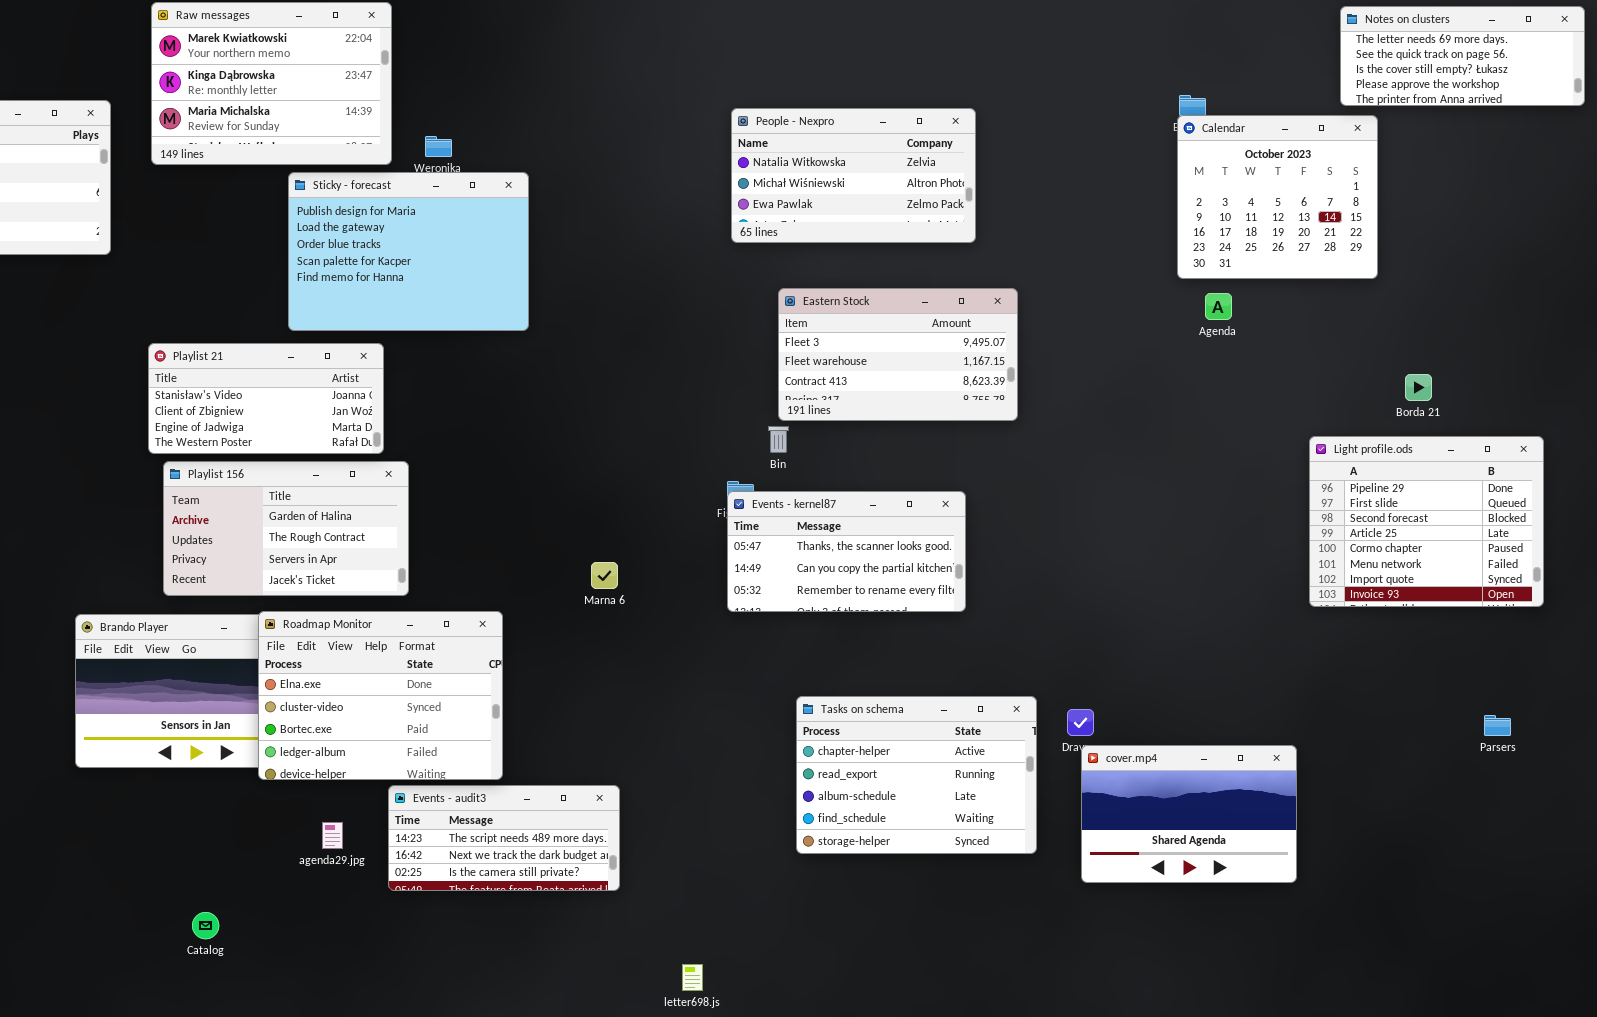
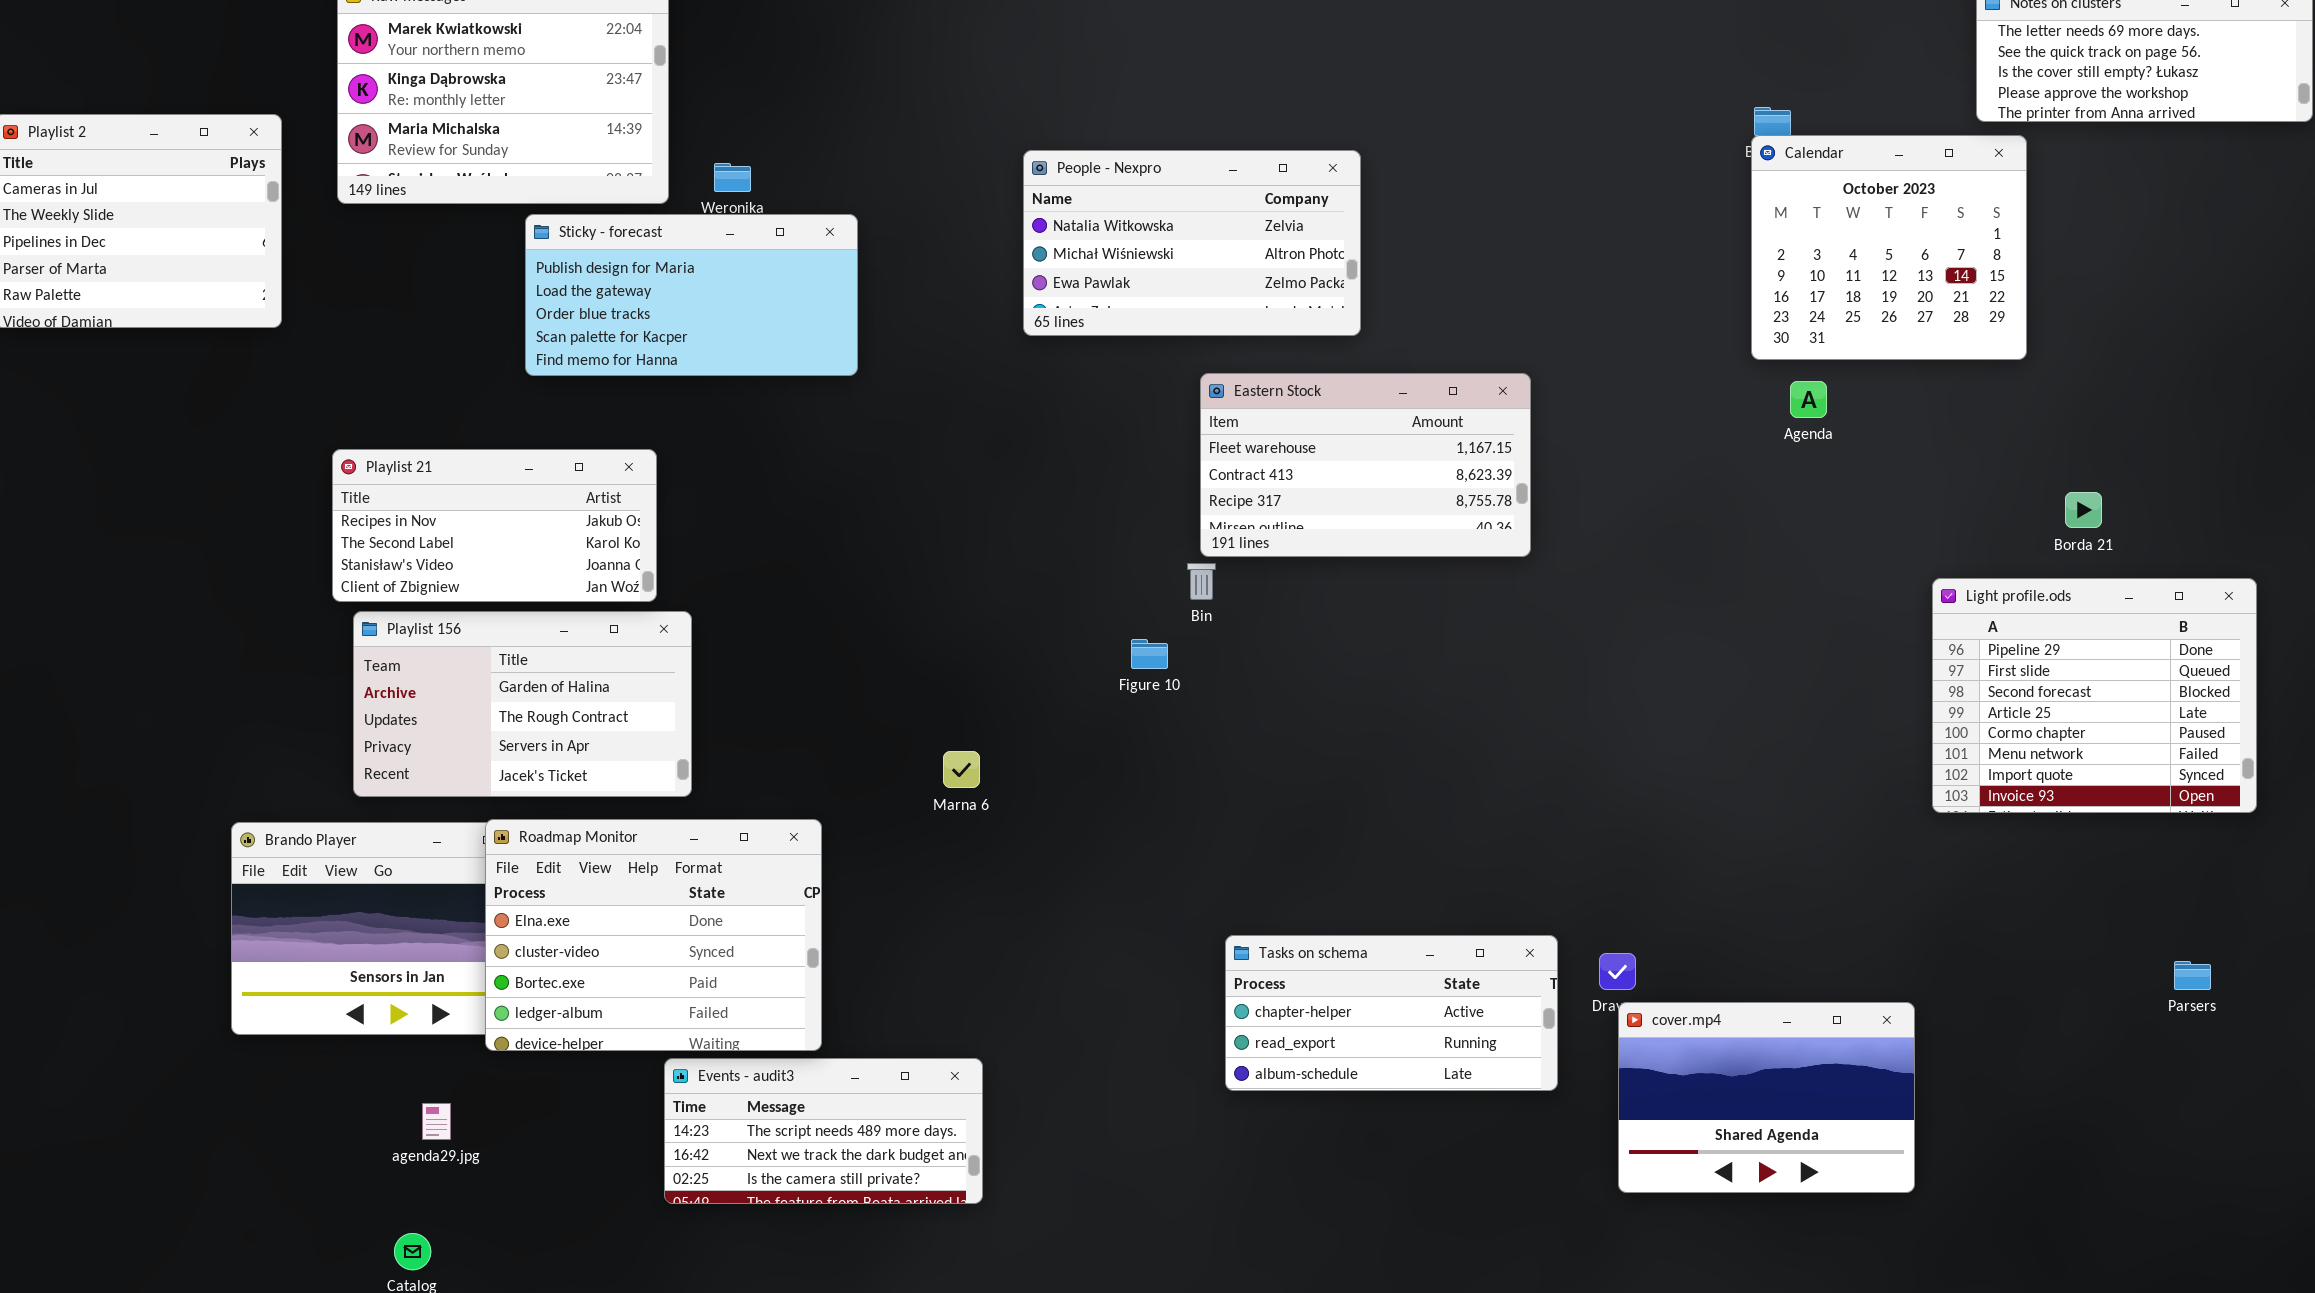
People - Nexpro: [731,108,976,243] -> [1023,150,1361,336], moved
Sticky - forecast: [288,172,529,331] -> [525,214,858,376], resized
Eastern Stock: [778,288,1018,421] -> [1200,373,1531,557], scrolled down 1 row
Playlist 21: [148,343,384,454] -> [332,449,657,602], scrolled up 2 rows
Events - kernel87: [727,491,966,612] -> none, closed
Tasks on schema: [796,696,1037,854] -> [1225,935,1558,1091], resized
agenda29.jpg: [322,822,343,849] -> [422,1103,451,1140], moved

